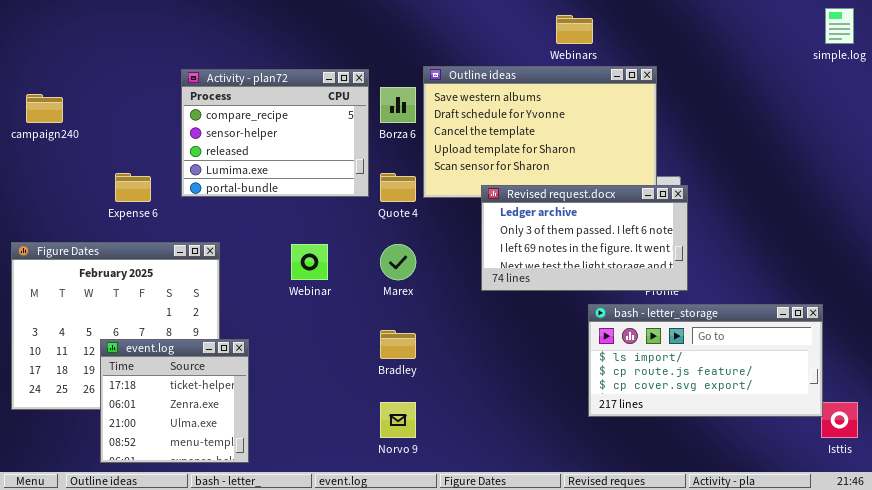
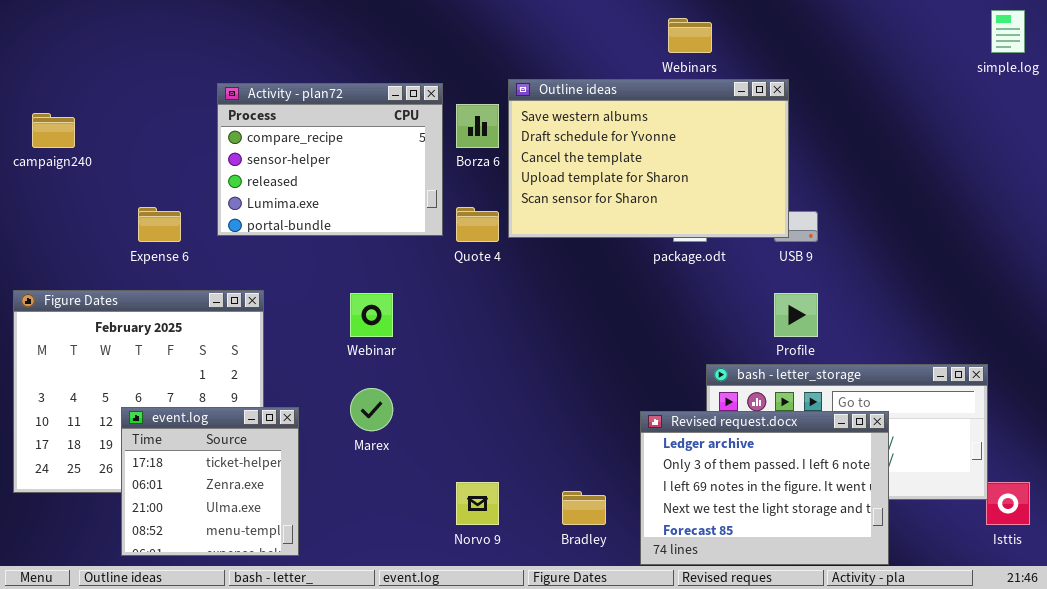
Revised request.docx: [481,185,688,291] -> [640,411,889,565], moved, resized
Marex: [380,244,416,280] -> [350,388,393,431], moved
Bradley: [380,330,416,359] -> [562,491,606,525], moved

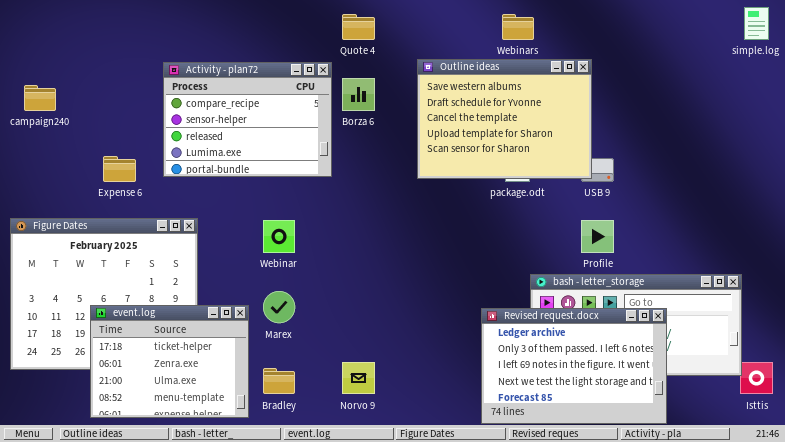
Outline ideas: [508,79,789,238] -> [417,59,592,179], resized
Quote 4: [456,207,499,242] -> [342,14,375,40], moved
event.log: [121,407,299,556] -> [90,305,249,418], resized
Bradley: [562,491,606,525] -> [263,368,295,394], moved

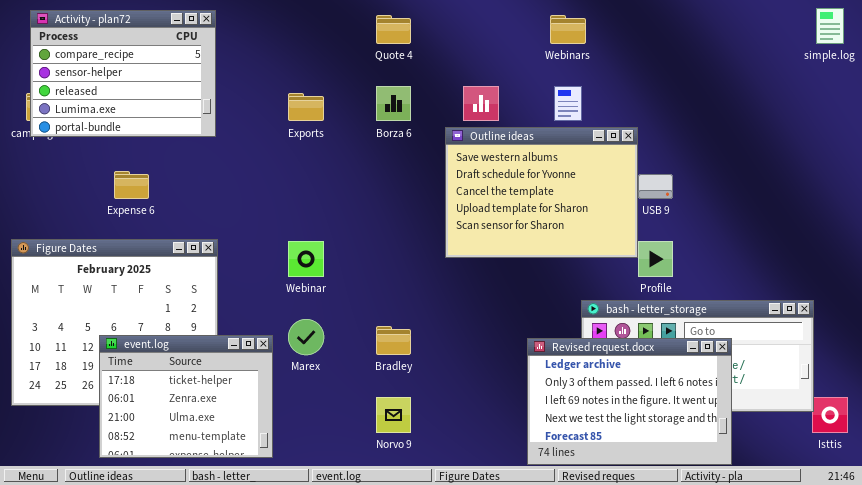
Outline ideas: [417,59,592,179] -> [445,127,638,258], moved
Activity - plan72: [163,62,332,177] -> [30,10,216,137], moved
Bradley: [263,368,295,394] -> [376,326,411,355], moved

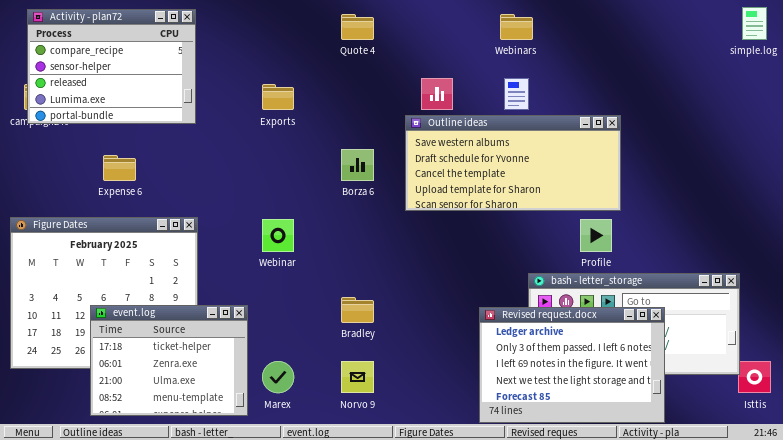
Borza 6: [376,86,411,121] -> [341,149,374,181], moved
Outline ideas: [445,127,638,258] -> [405,115,621,211], resized
Marex: [288,319,324,355] -> [262,361,294,393], moved

